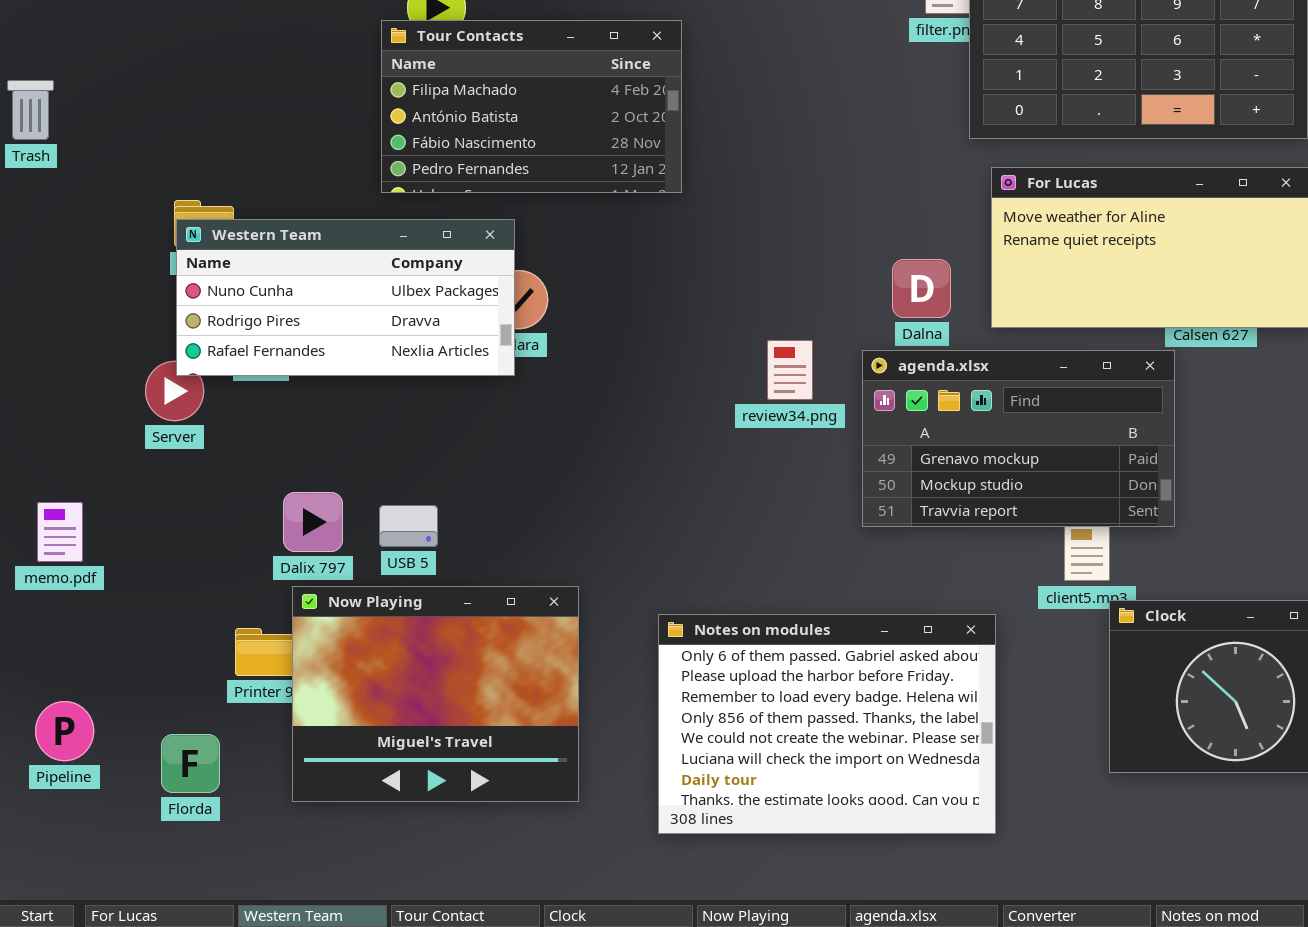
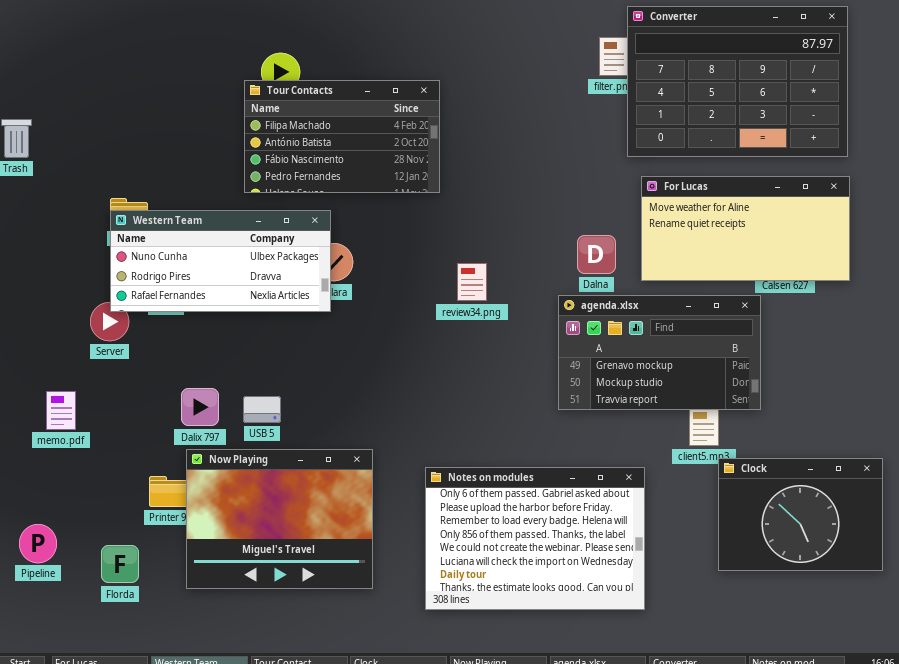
review34.png: [767,340,813,400] -> [457,263,487,301], moved
memo.pdf: [37,502,83,562] -> [46,391,76,430], moved

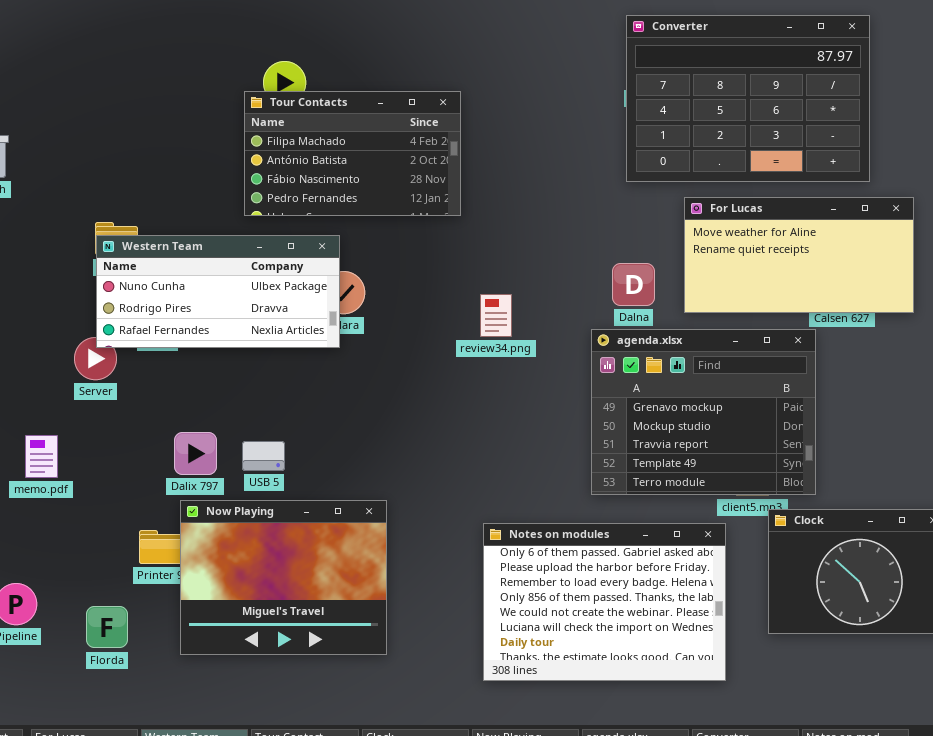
Converter: [627,6,848,157] -> [626,15,870,182], moved
agenda.xlsx: [558,295,761,410] -> [591,329,816,495], resized
Notes on modules: [425,467,645,610] -> [483,523,726,681], moved

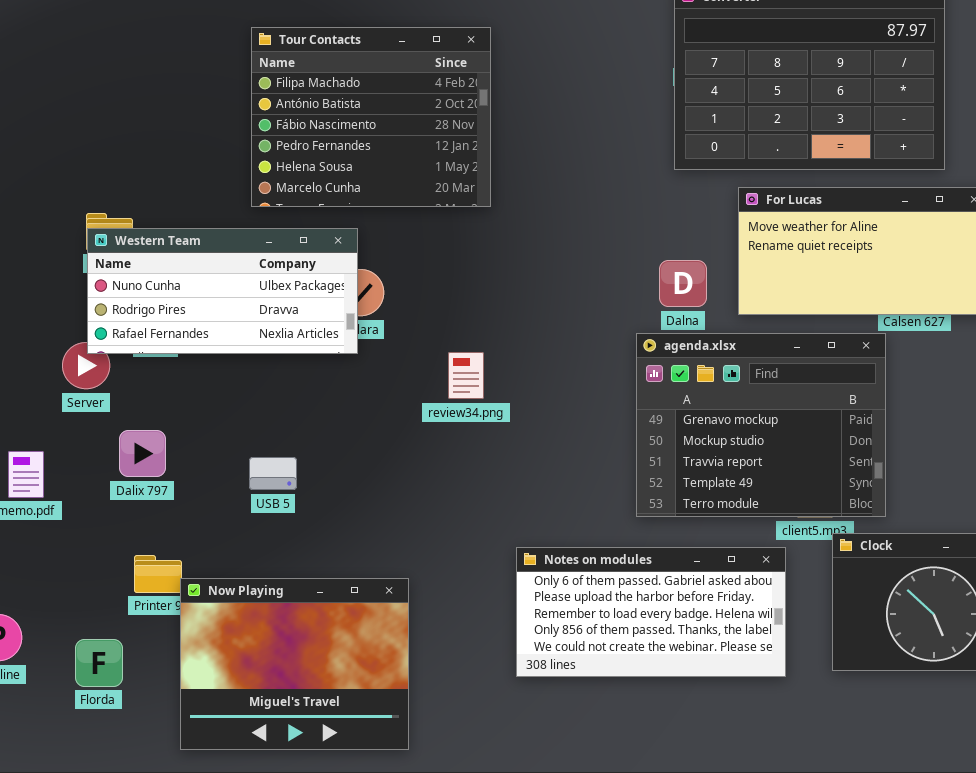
Tour Contacts: [244,91,461,216] -> [251,27,491,207], resized
review34.png: [480,294,512,337] -> [448,352,484,399], moved
Dalix 797: [174,432,217,475] -> [119,430,166,477], moved
Now Playing: [180,500,387,655] -> [180,578,409,750], moved
Notes on modules: [483,523,726,681] -> [516,547,786,677], resized

